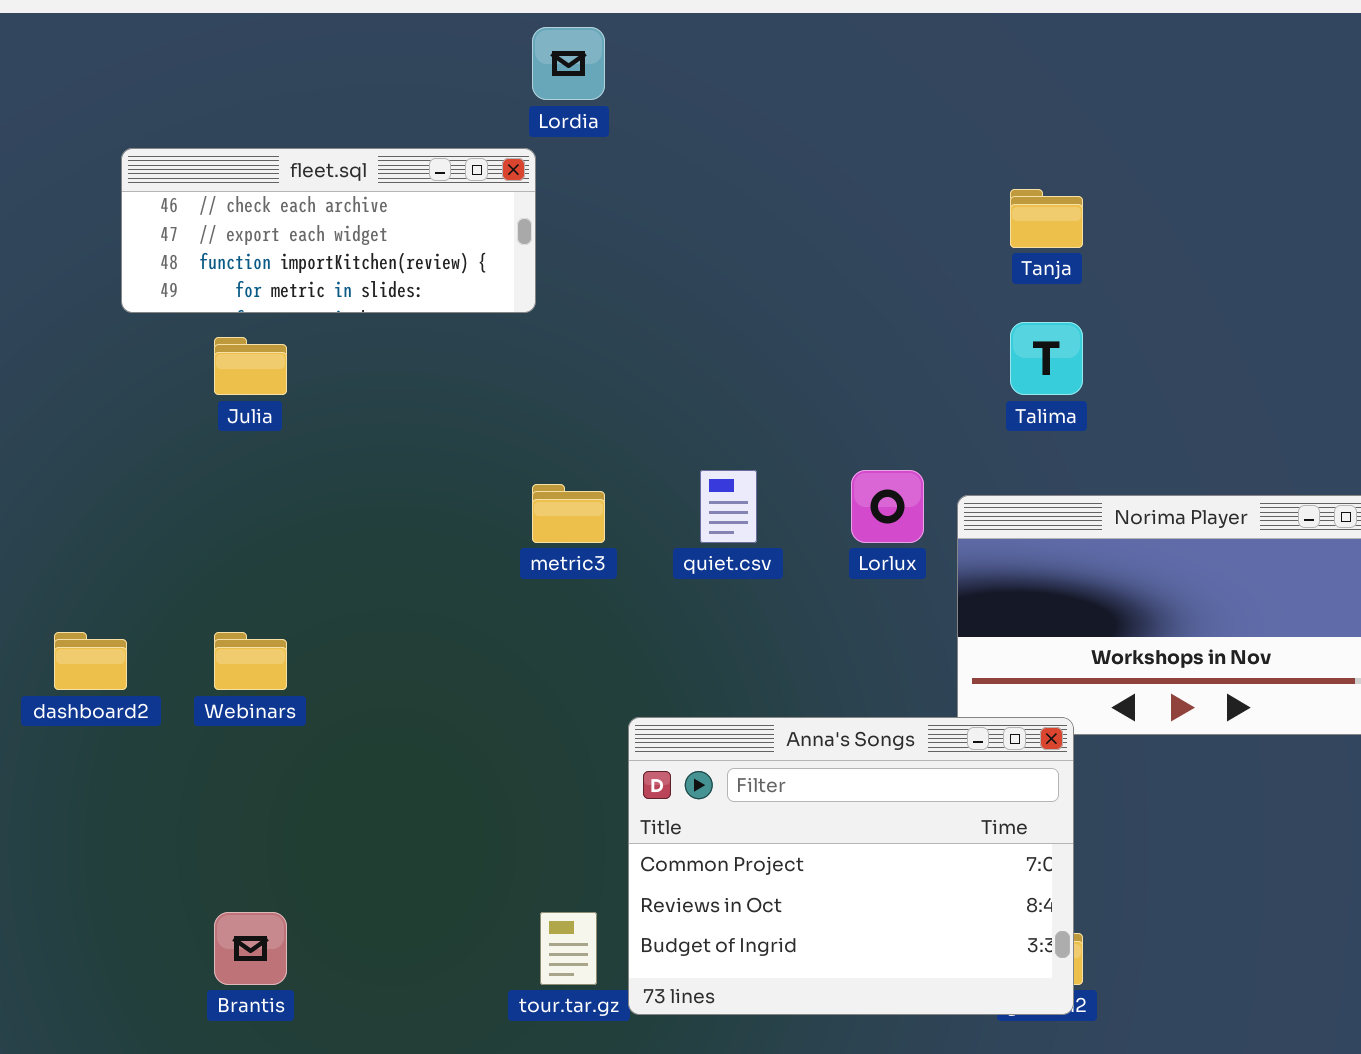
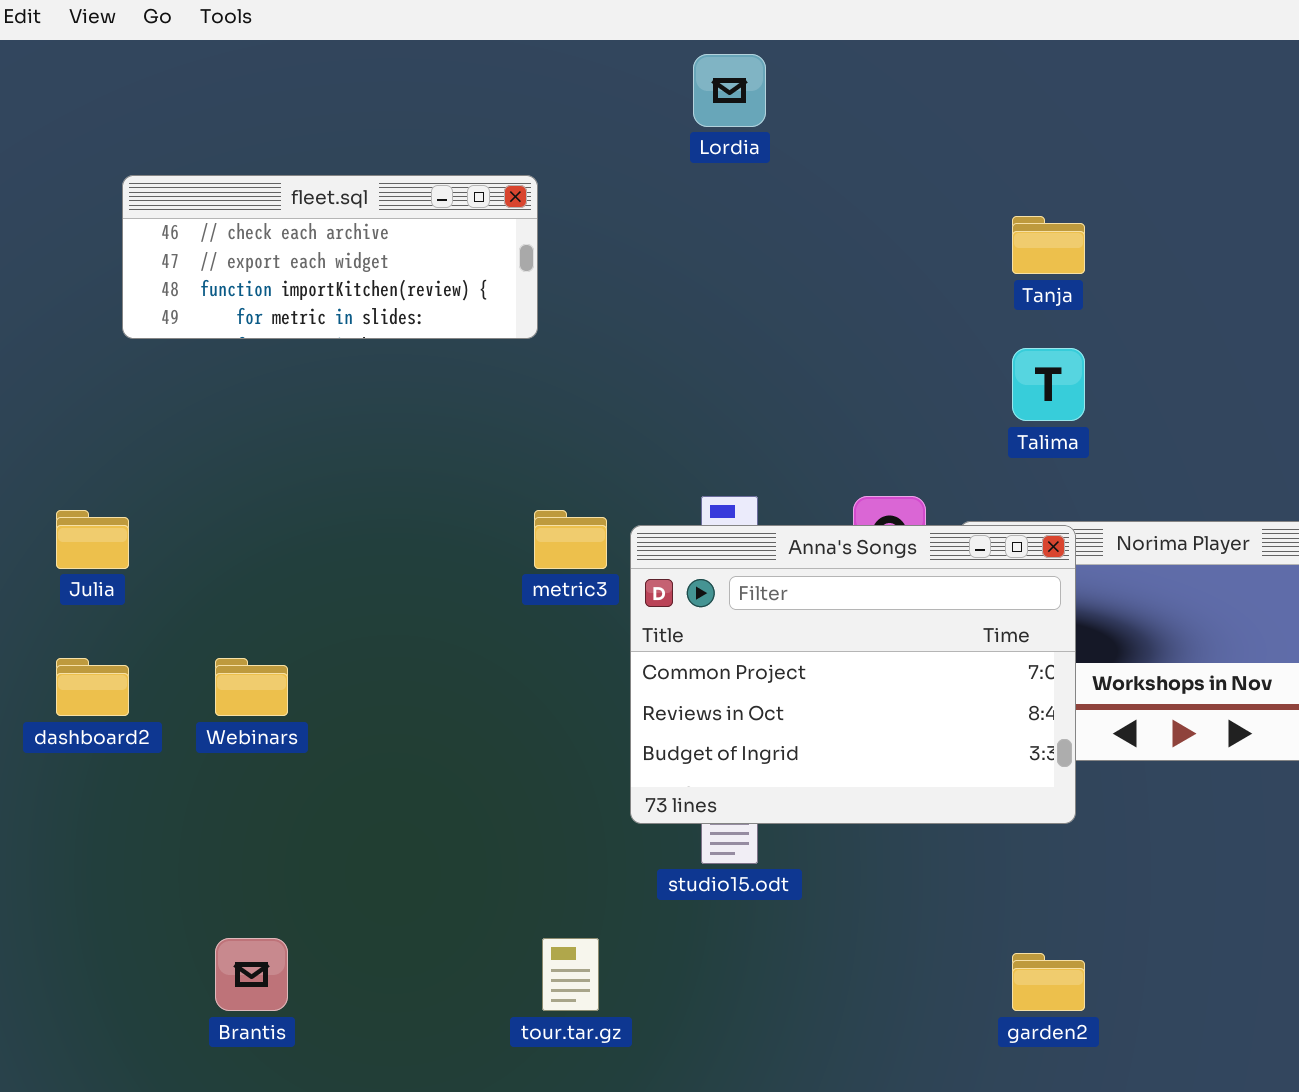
Lordia: [532,27,605,100] -> [693,54,766,127], moved
Julia: [214,337,287,395] -> [56,510,129,569], moved
Anna's Songs: [628,717,1074,1015] -> [630,525,1076,824], moved

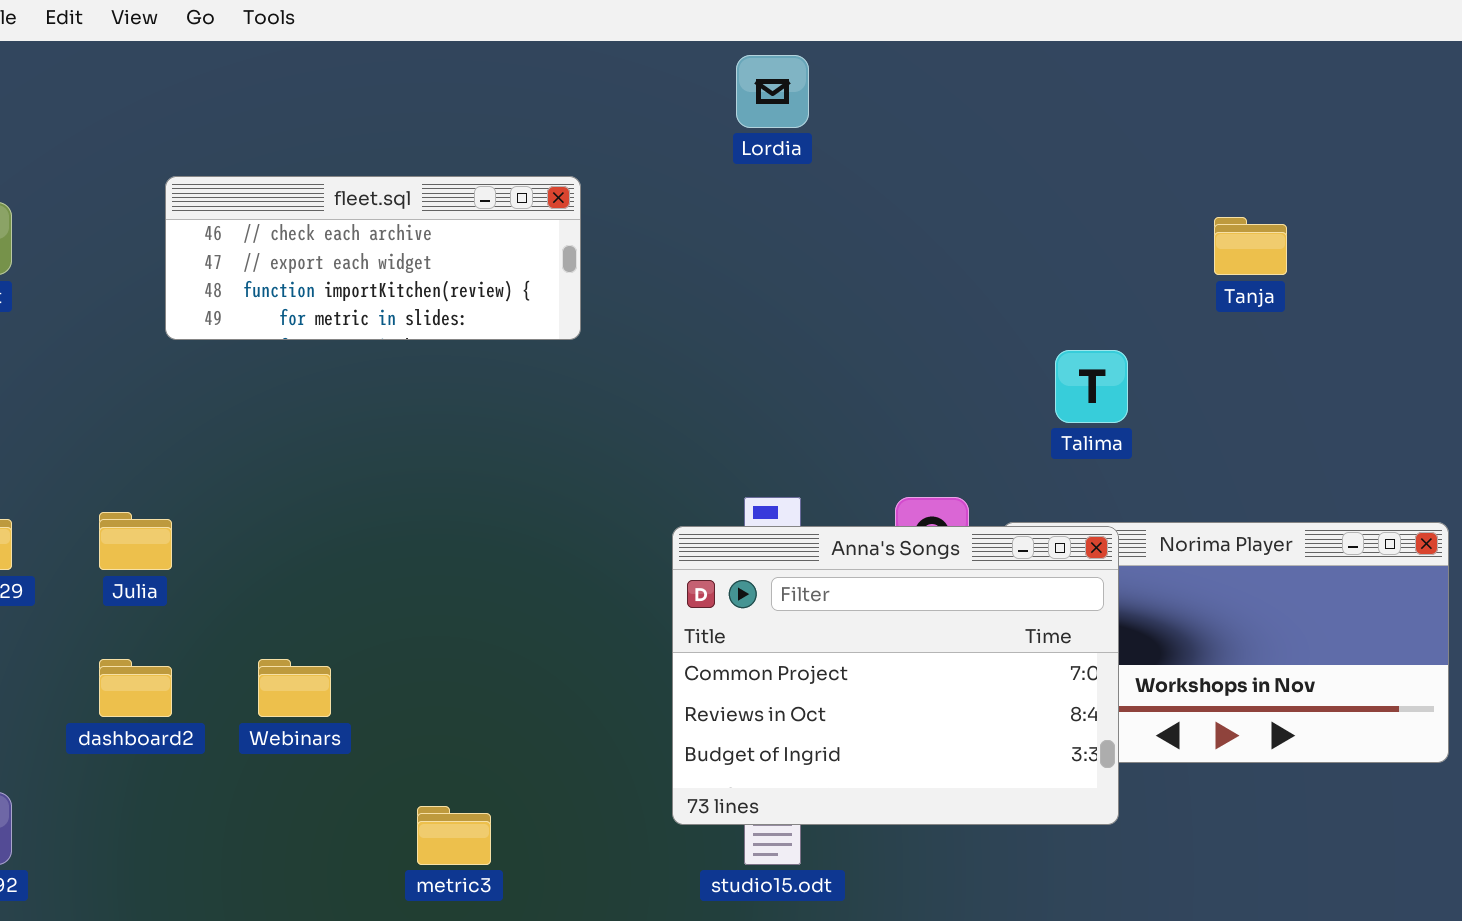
Tanja: [1012,216,1085,274] -> [1214,217,1287,275], moved
metric3: [534,510,607,569] -> [417,806,491,865], moved

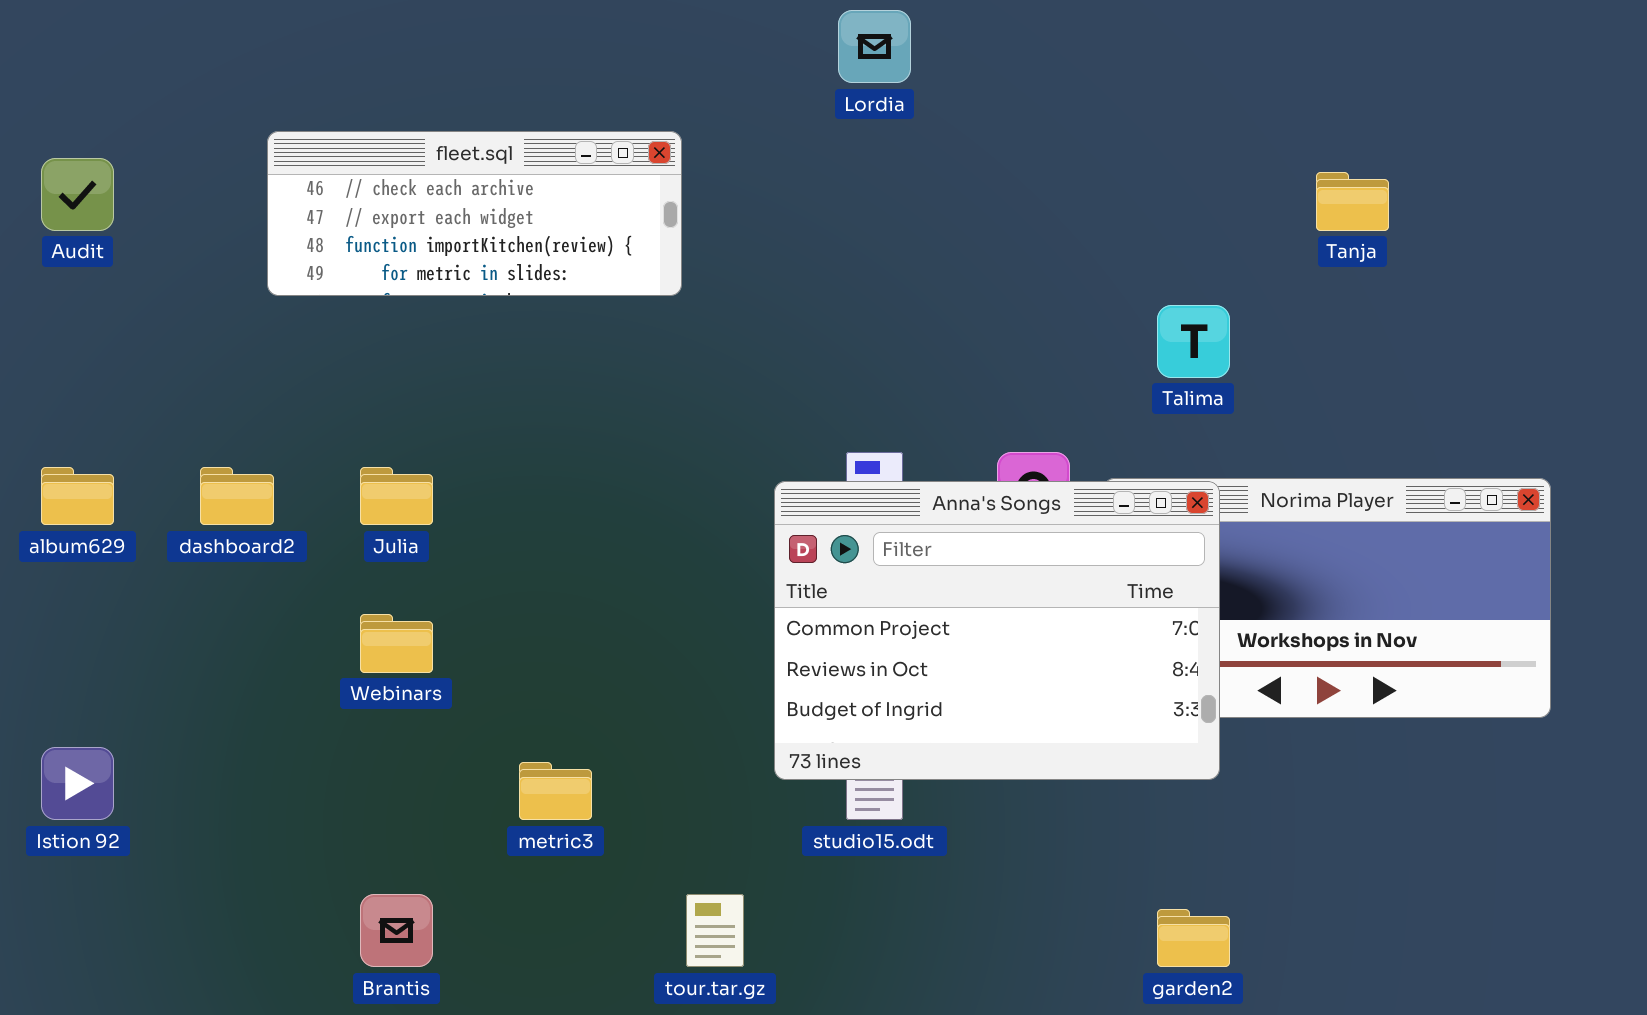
Julia: [99,512,172,570] -> [360,467,433,525], moved
dashboard2: [99,659,172,717] -> [200,467,274,525], moved

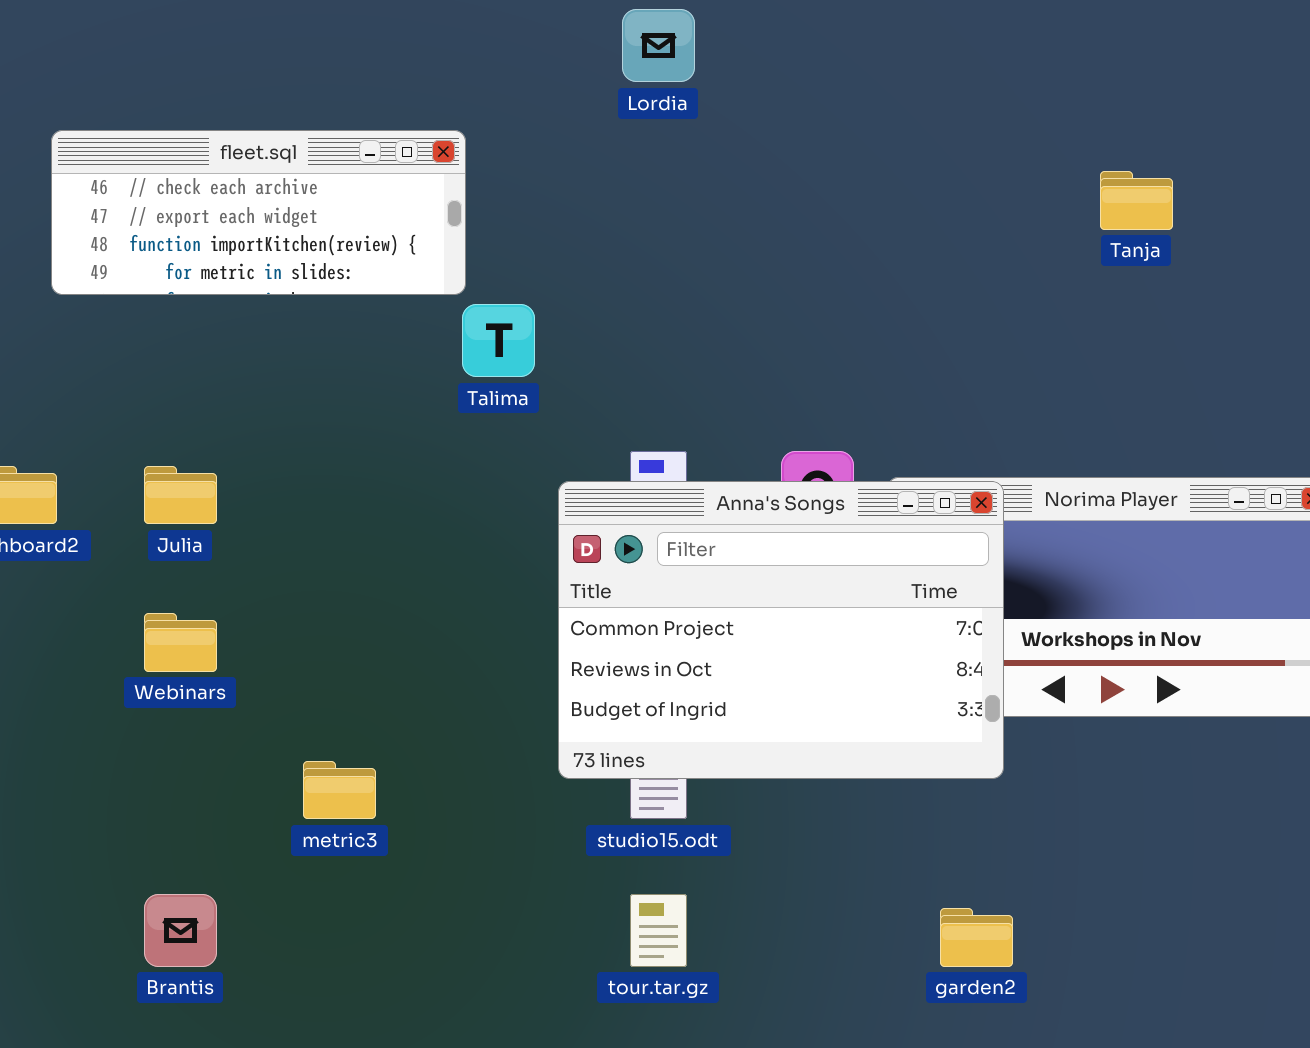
Talima: [1157,305,1230,378] -> [462,304,535,377], moved
tour.tar.gz: [686,894,744,967] -> [630,894,687,967], moved

